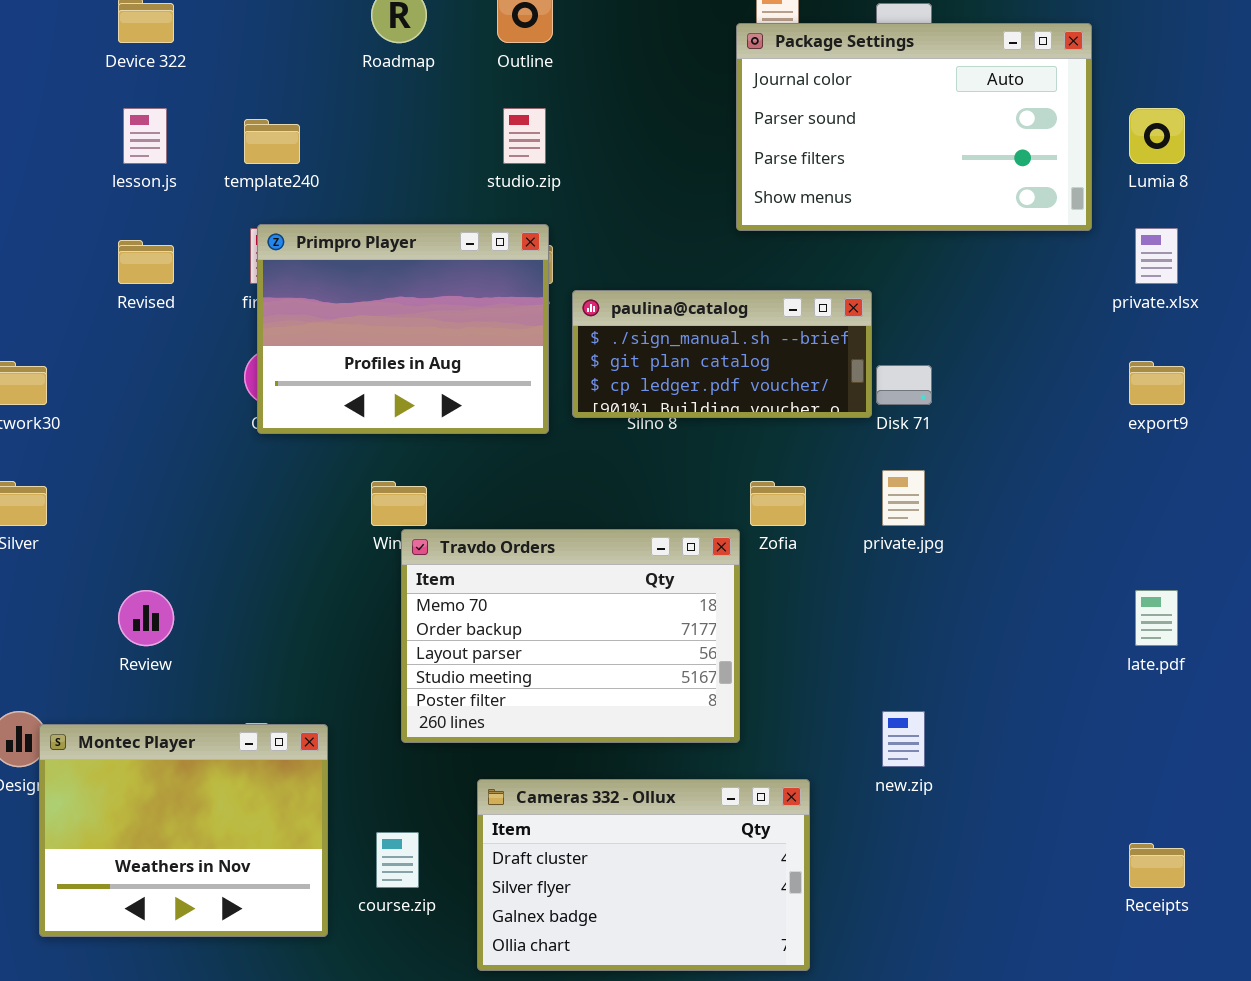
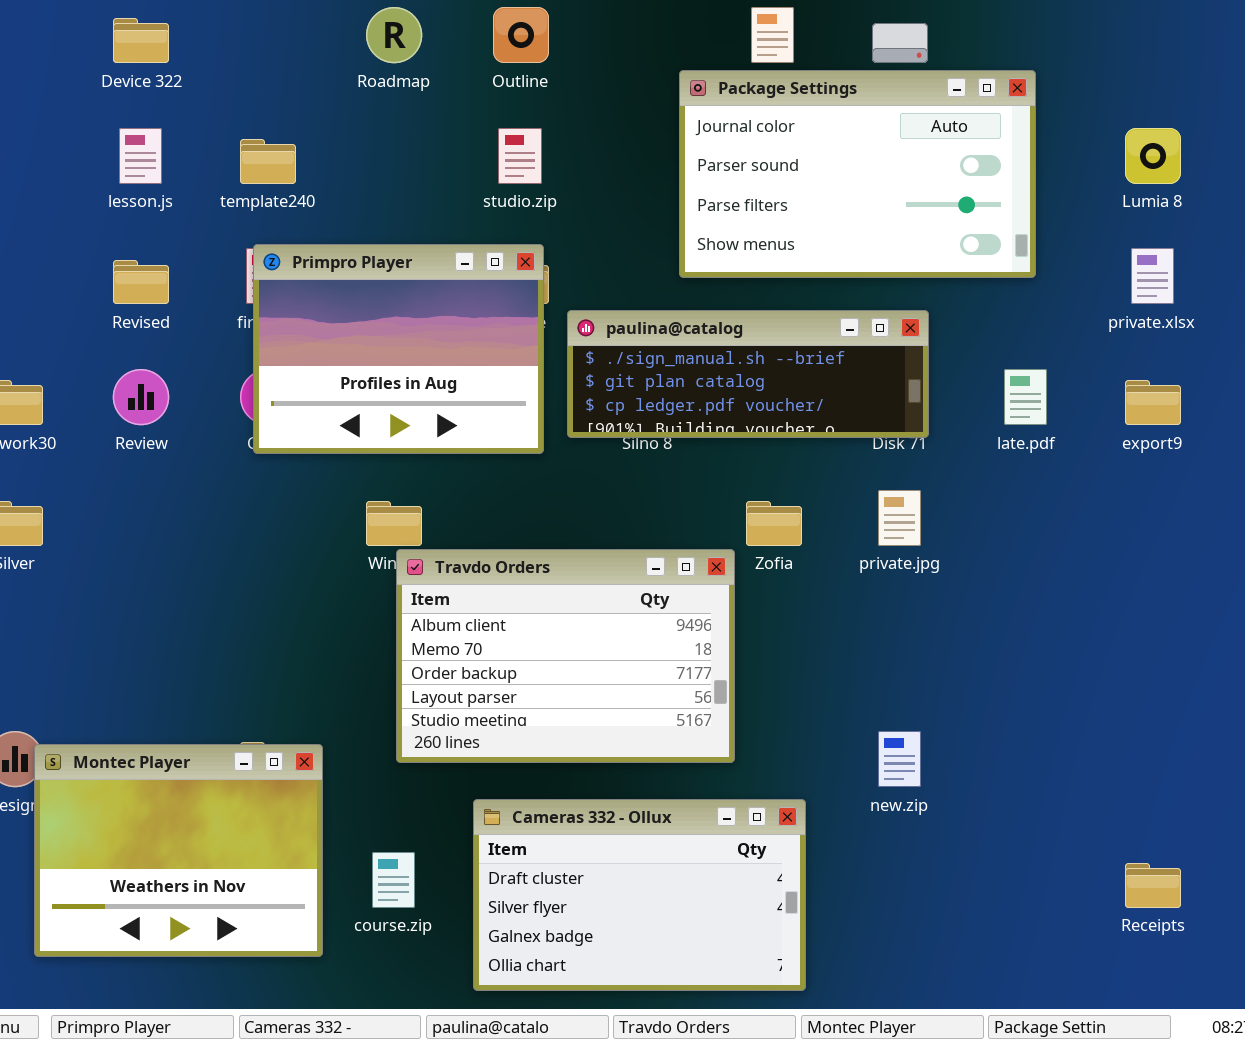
Package Settings: [736,23,1092,231] -> [679,70,1036,278], moved
paulina@catalog: [572,290,872,418] -> [567,310,929,438], resized
Travdo Orders: [401,529,740,743] -> [396,549,735,763], scrolled up 1 row
Review: [118,590,174,646] -> [113,369,169,425], moved
late.pdf: [1135,590,1178,646] -> [1004,369,1047,425], moved

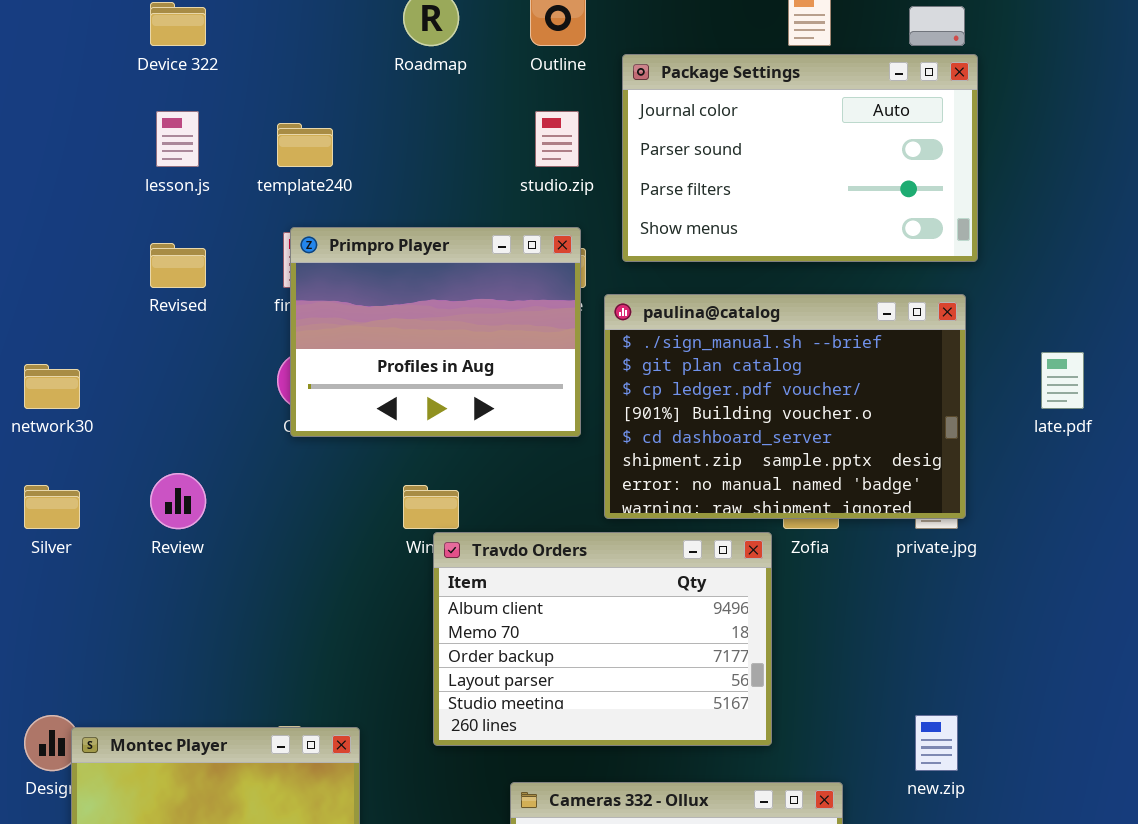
Package Settings: [679,70,1036,278] -> [622,54,978,262], moved
paulina@catalog: [567,310,929,438] -> [604,294,966,519], resized
Review: [113,369,169,425] -> [150,473,206,529], moved

